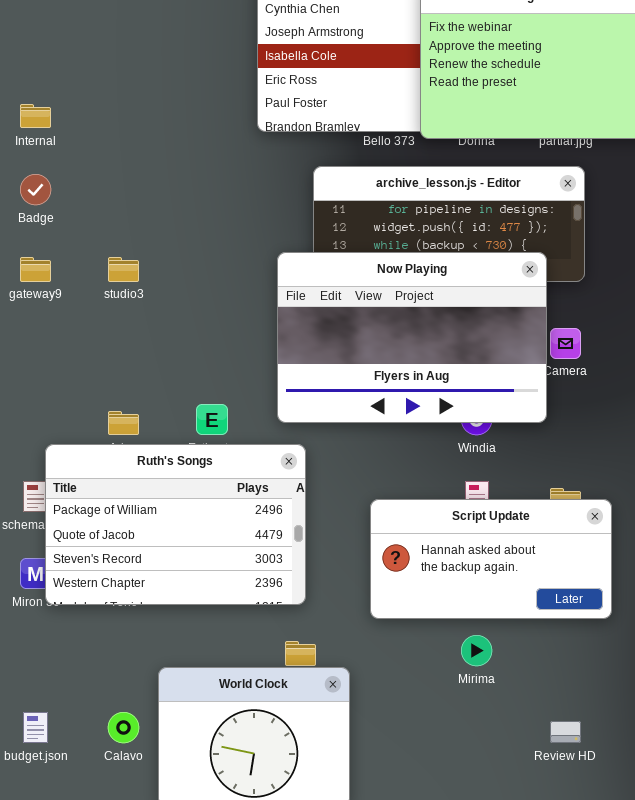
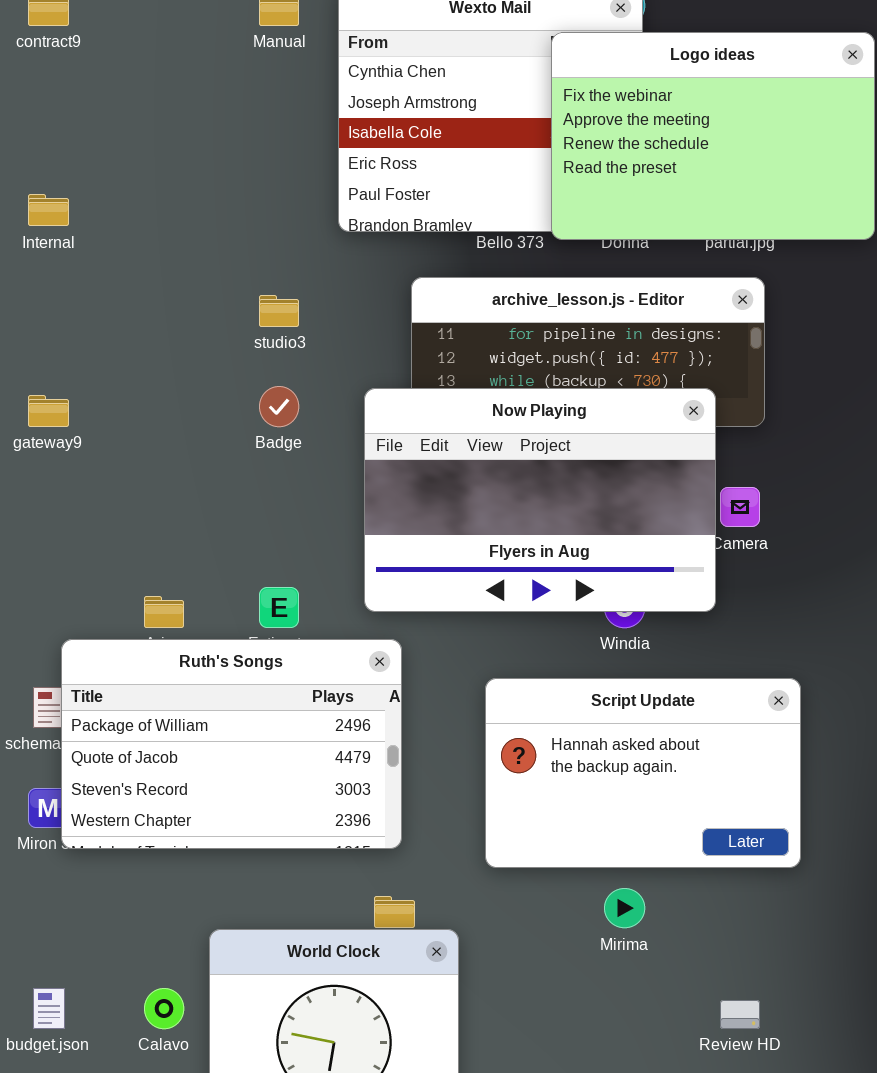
Badge: [20,174,51,205] -> [259,386,299,427], moved
studio3: [108,257,139,282] -> [259,295,299,327], moved
Script Update: [370,499,612,619] -> [485,678,801,868], resized

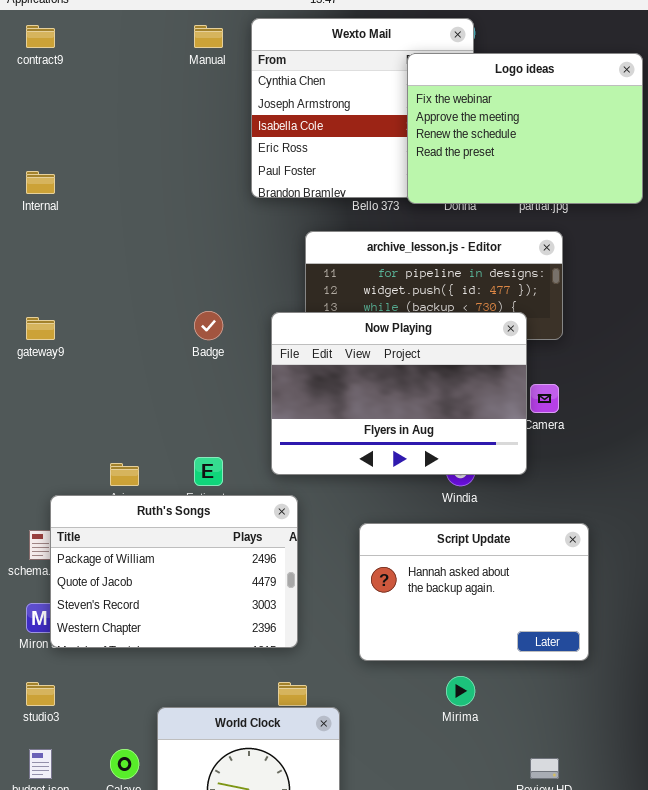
studio3: [259,295,299,327] -> [26,682,55,706], moved

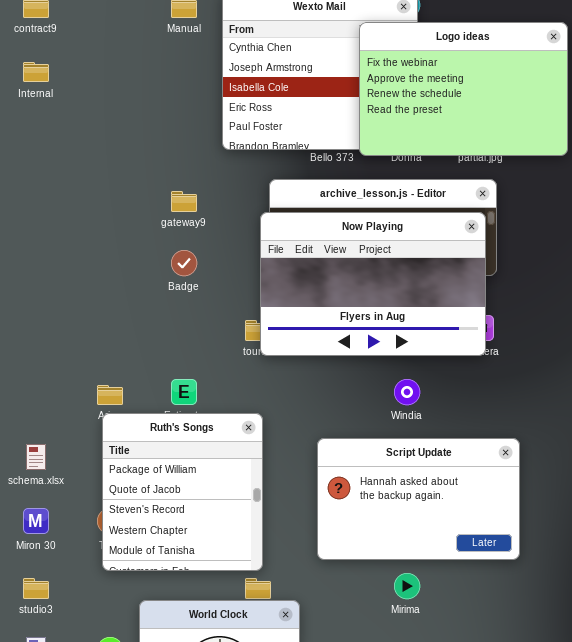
Internal: [26,171,55,194] -> [23,62,49,82], moved
Now Playing: [271,312,527,475] -> [260,212,486,356], moved
gateway9: [26,317,55,340] -> [171,191,197,212], moved
Ruth's Songs: [50,495,298,648] -> [102,413,263,571], resized

